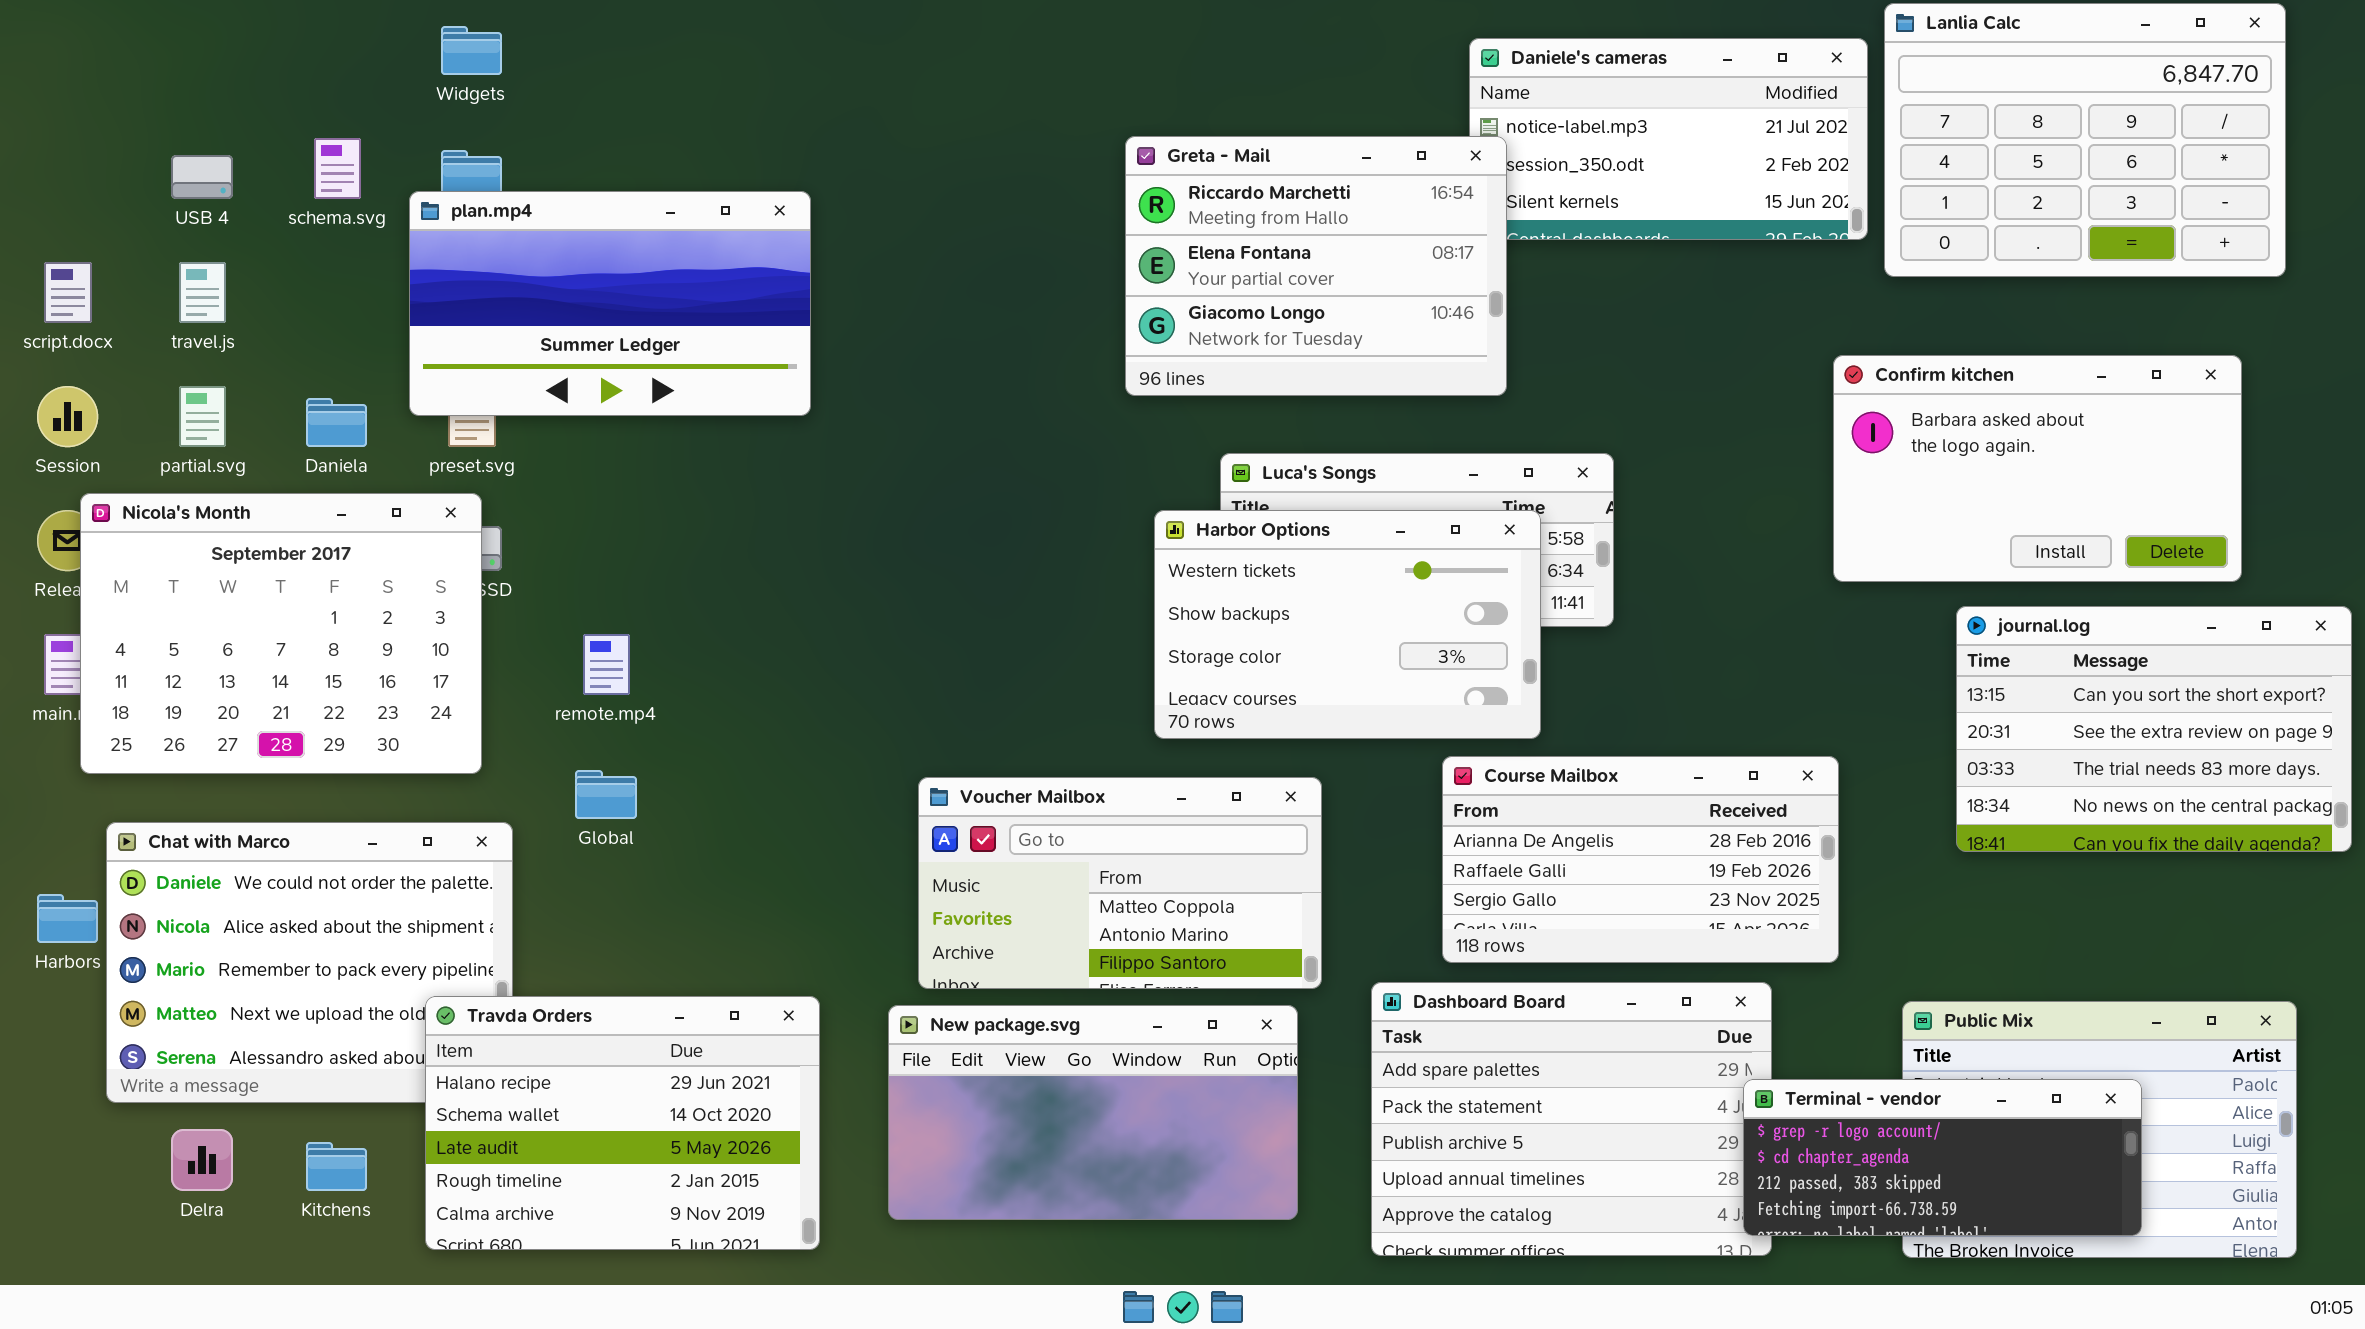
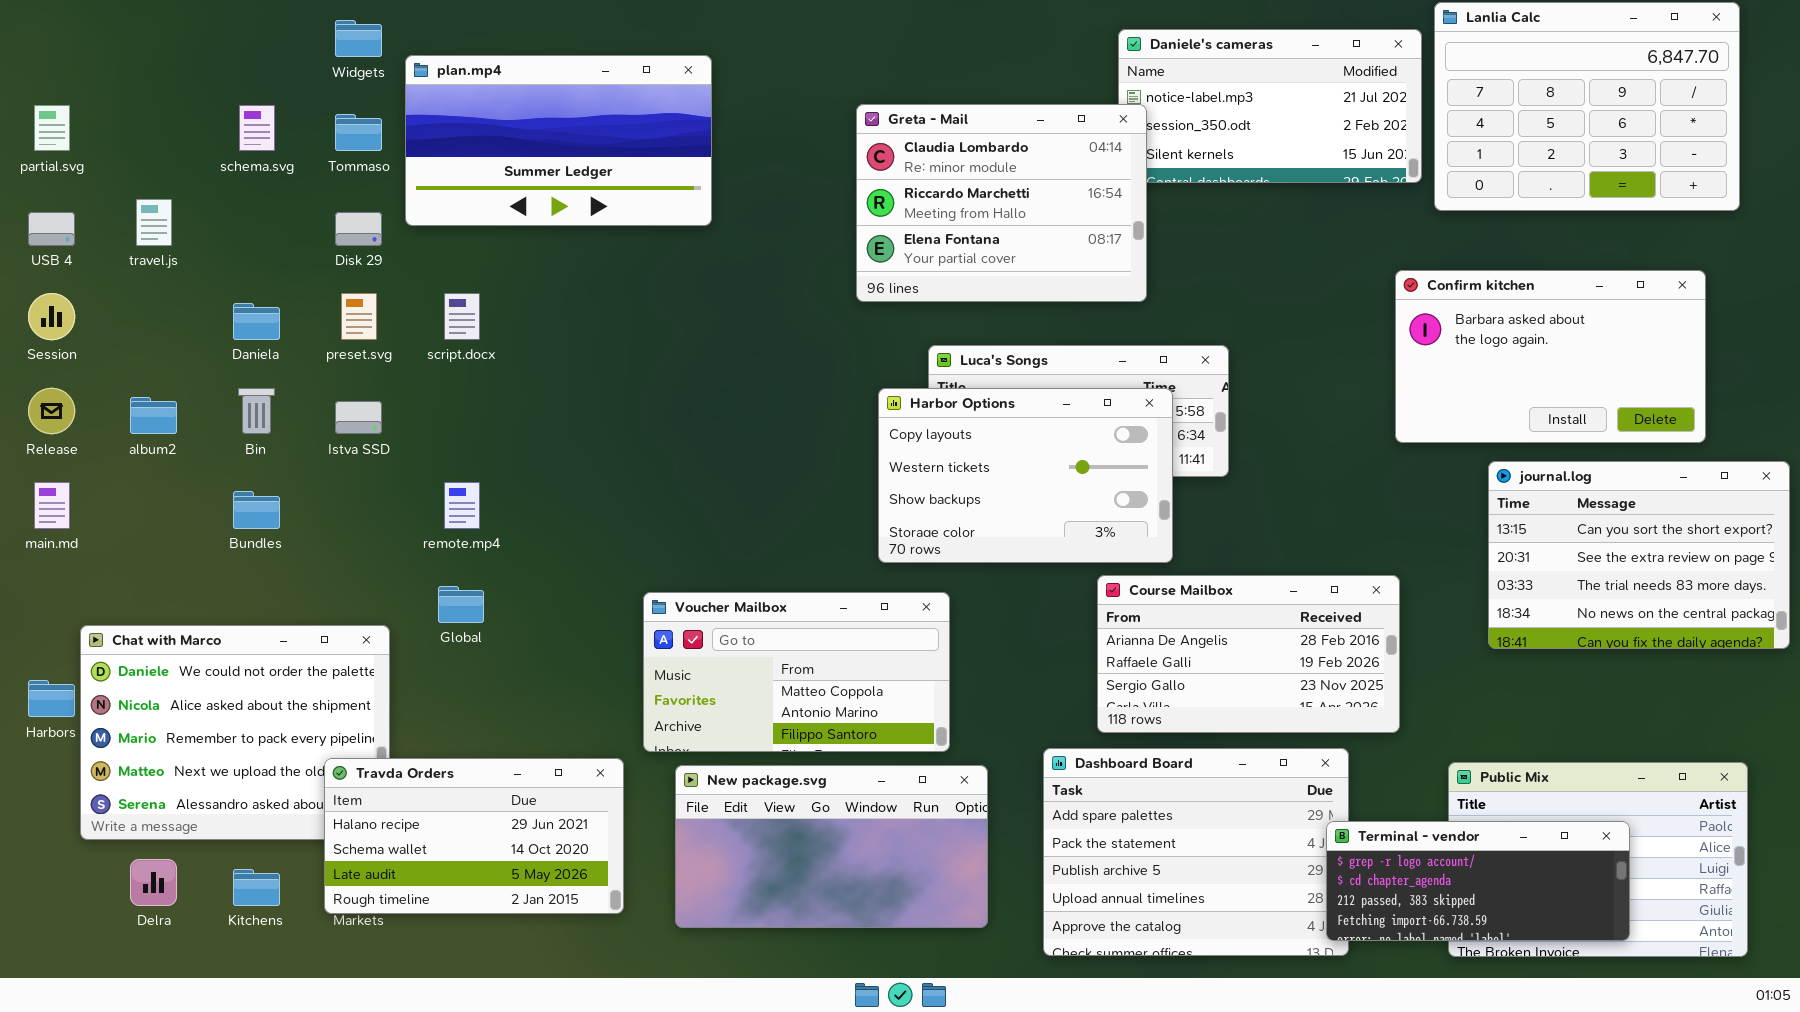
Greta - Mail: [1125,136,1507,396] -> [856,104,1147,302], scrolled up 1 row
USB 4: [171,155,233,199] -> [28,212,75,246], moved
plan.mp4: [409,191,811,416] -> [405,55,712,226], moved
script.docx: [44,262,92,323] -> [444,293,480,340], moved
partial.svg: [179,386,226,447] -> [34,105,70,151], moved
Nicola's Month: [80,493,482,774] -> none, closed
Harbor Options: [1154,510,1541,739] -> [878,388,1173,563], scrolled up 1 row
Voucher Mailbox: [918,777,1322,989] -> [643,592,950,752], moved
Travda Orders: [425,996,820,1250] -> [324,758,624,914], resized

